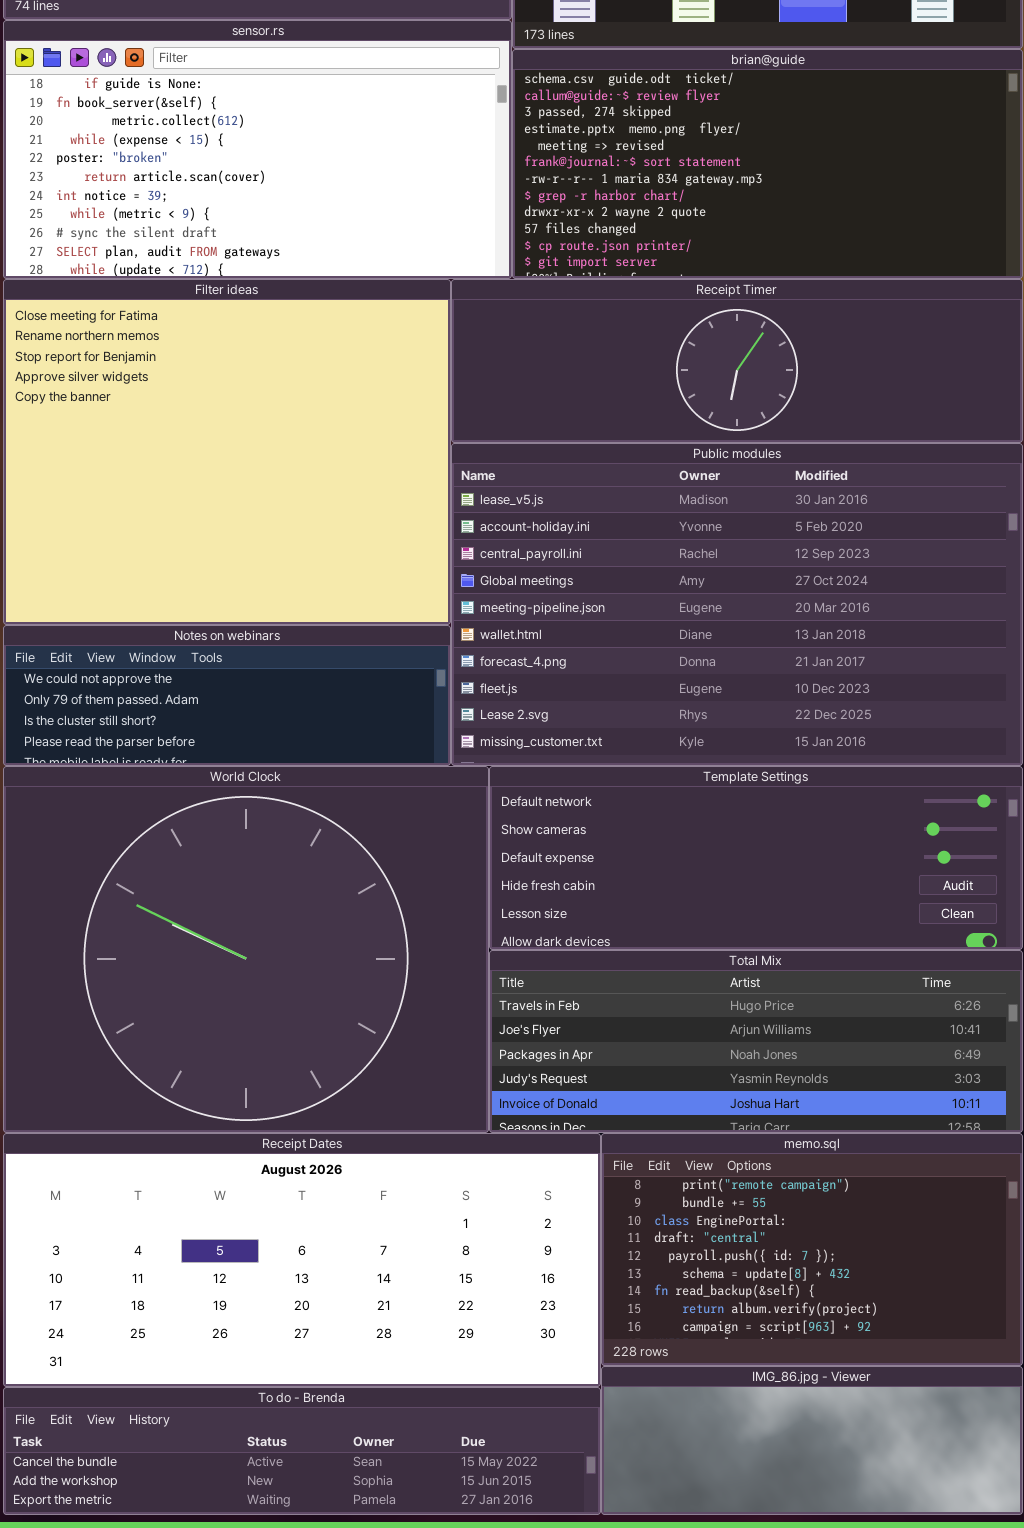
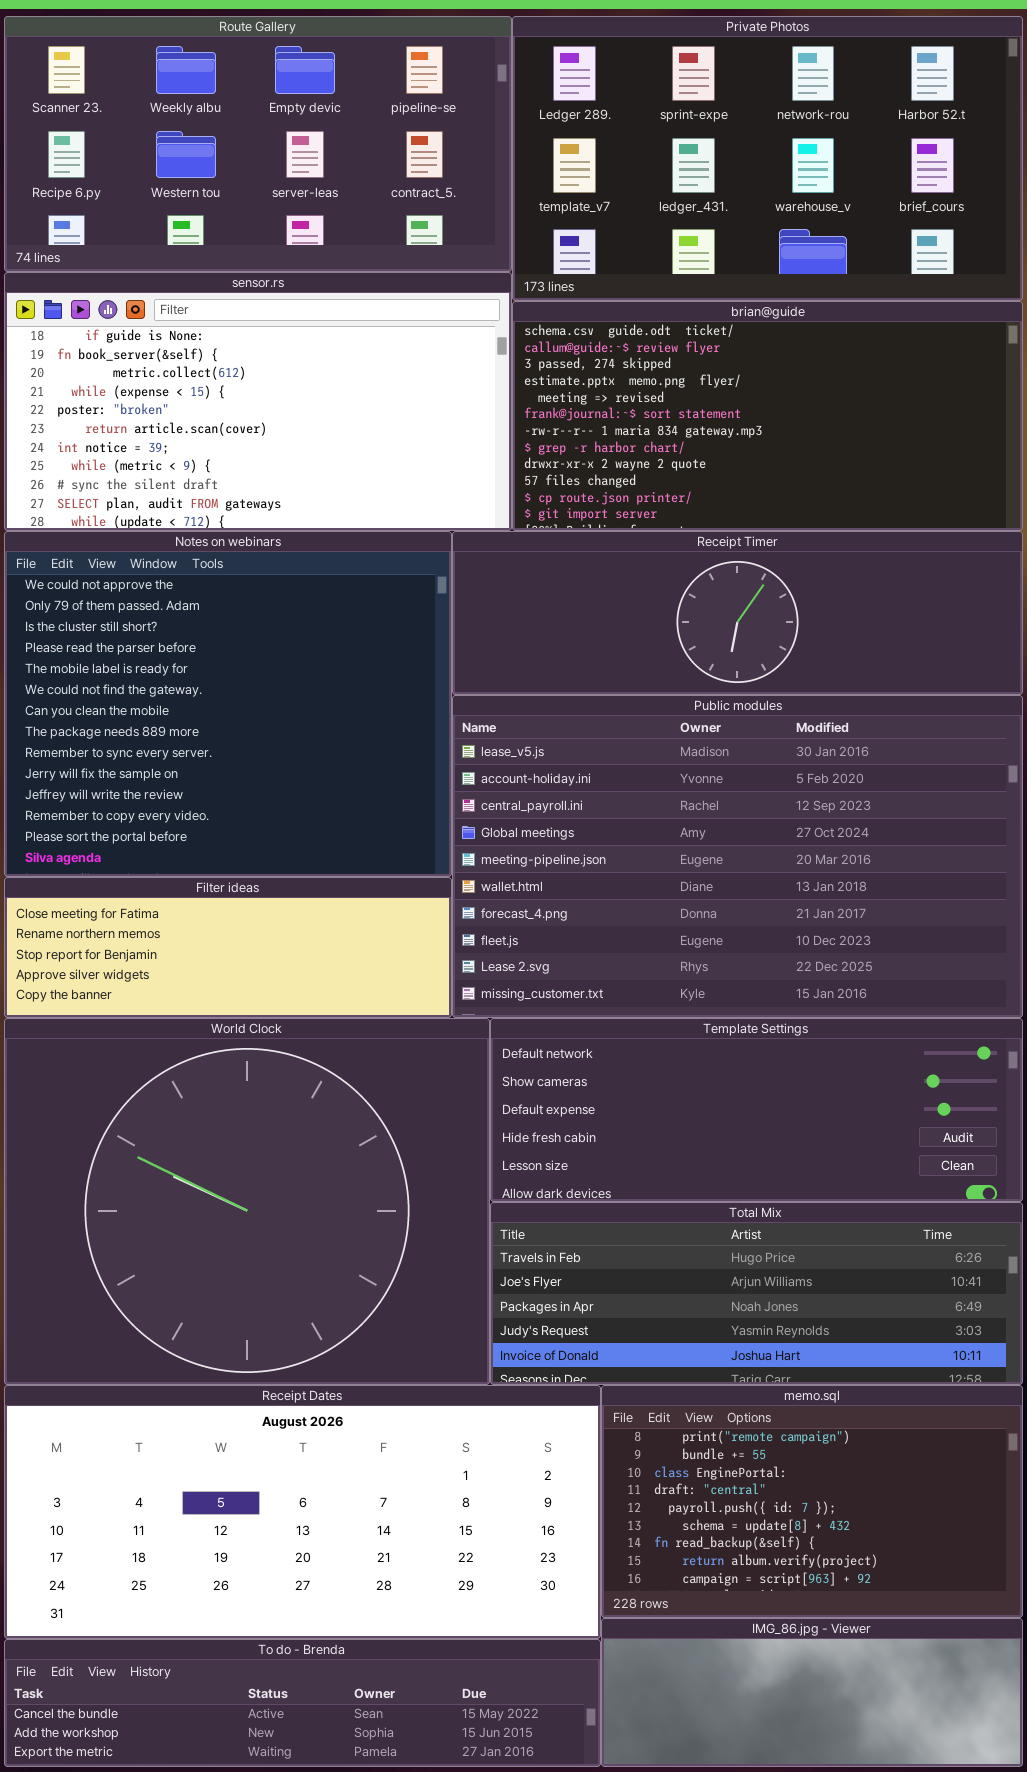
Filter ideas: [3,279,451,625] -> [4,877,452,1018], moved, resized
Notes on webinars: [3,625,451,766] -> [4,531,452,877], moved, resized

